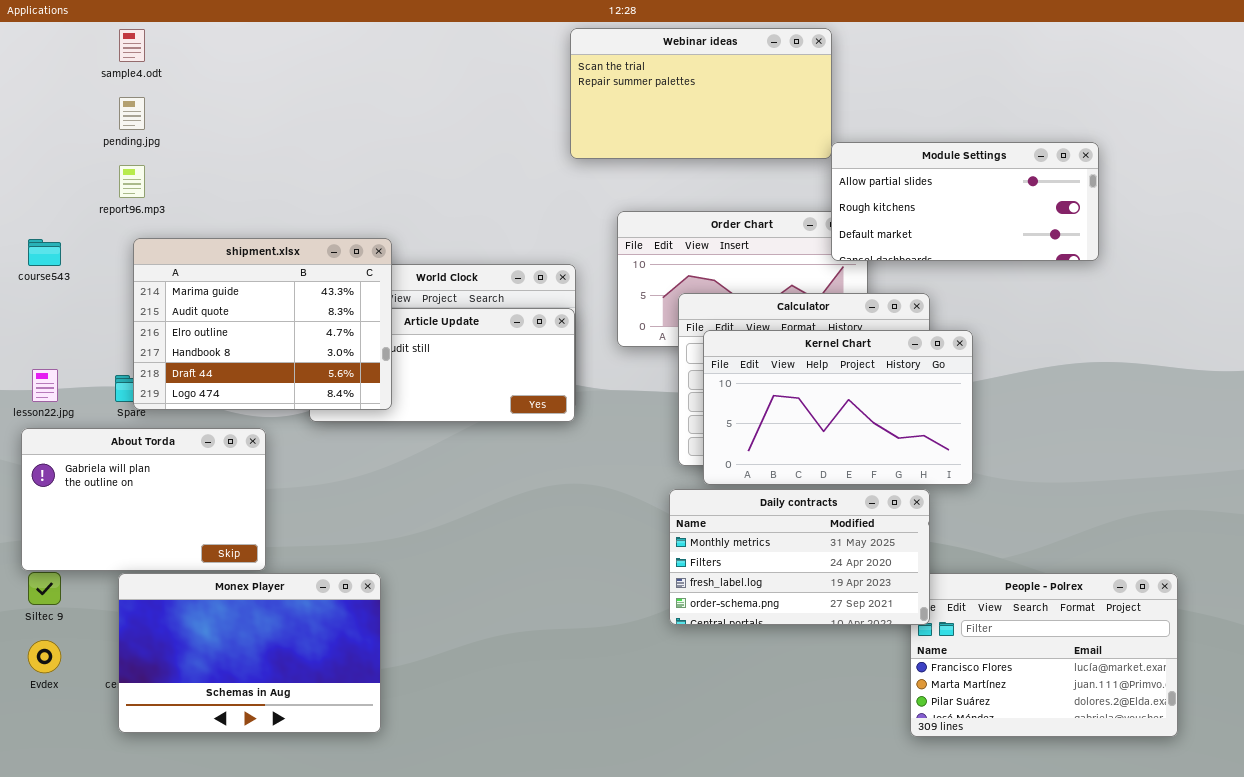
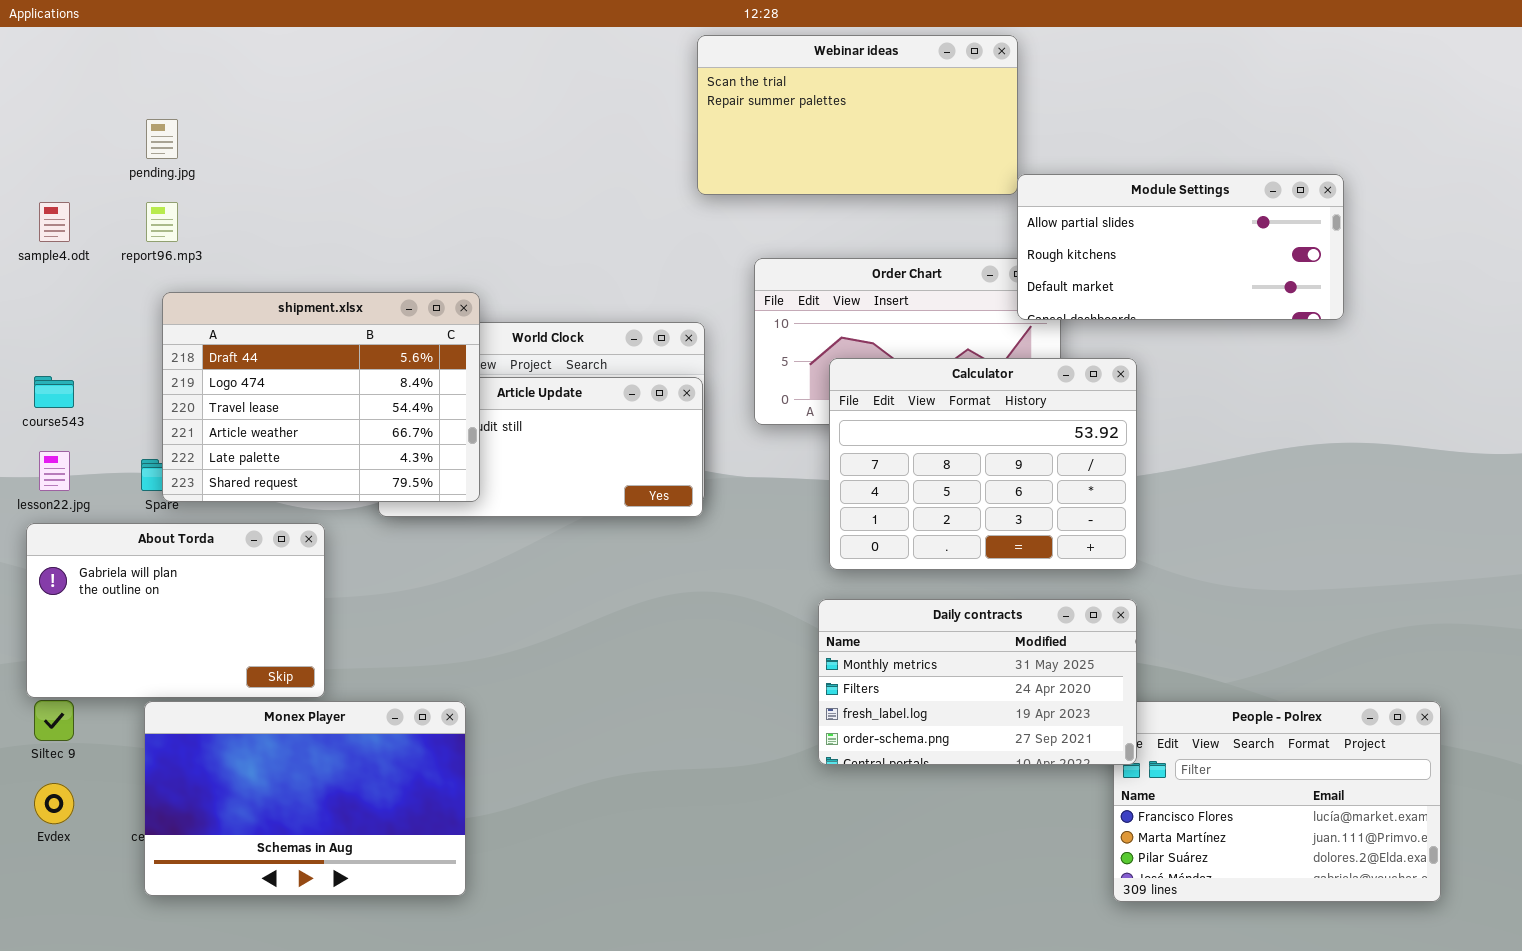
sample4.odt: [119,29,145,62] -> [39,202,70,242], moved
shipment.xlsx: [133,238,392,410] -> [162,292,480,502], scrolled down 4 rows
course543: [28,239,61,266] -> [34,376,74,408], moved
Kernel Chart: [703,330,973,485] -> none, closed

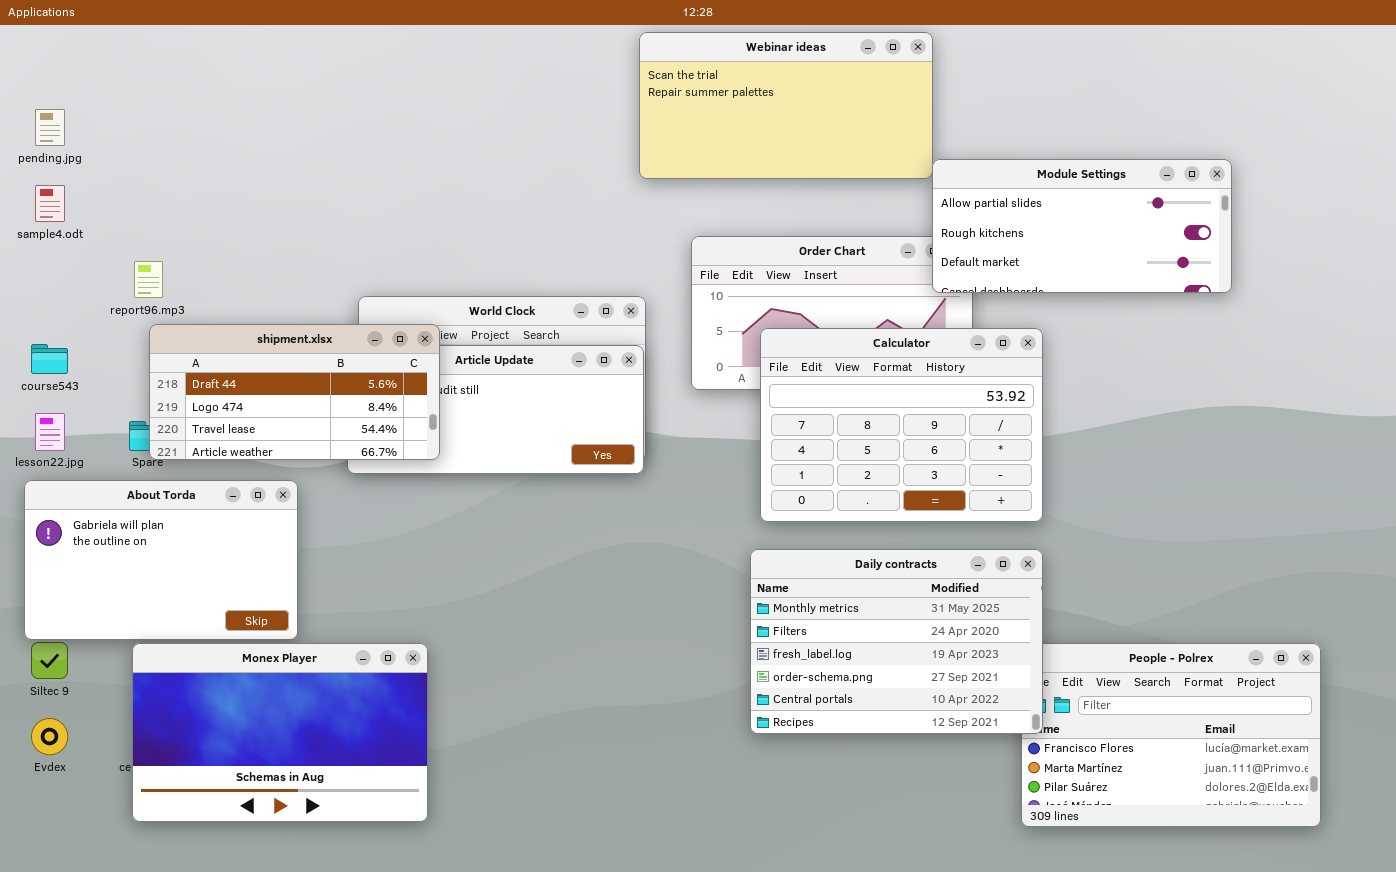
pending.jpg: [146,119,178,159] -> [35,109,65,146], moved
report96.mp3: [146,202,178,242] -> [134,261,163,298], moved
shipment.xlsx: [162,292,480,502] -> [149,324,440,460], resized
Daily contracts: [818,599,1137,765] -> [750,549,1043,734], resized

